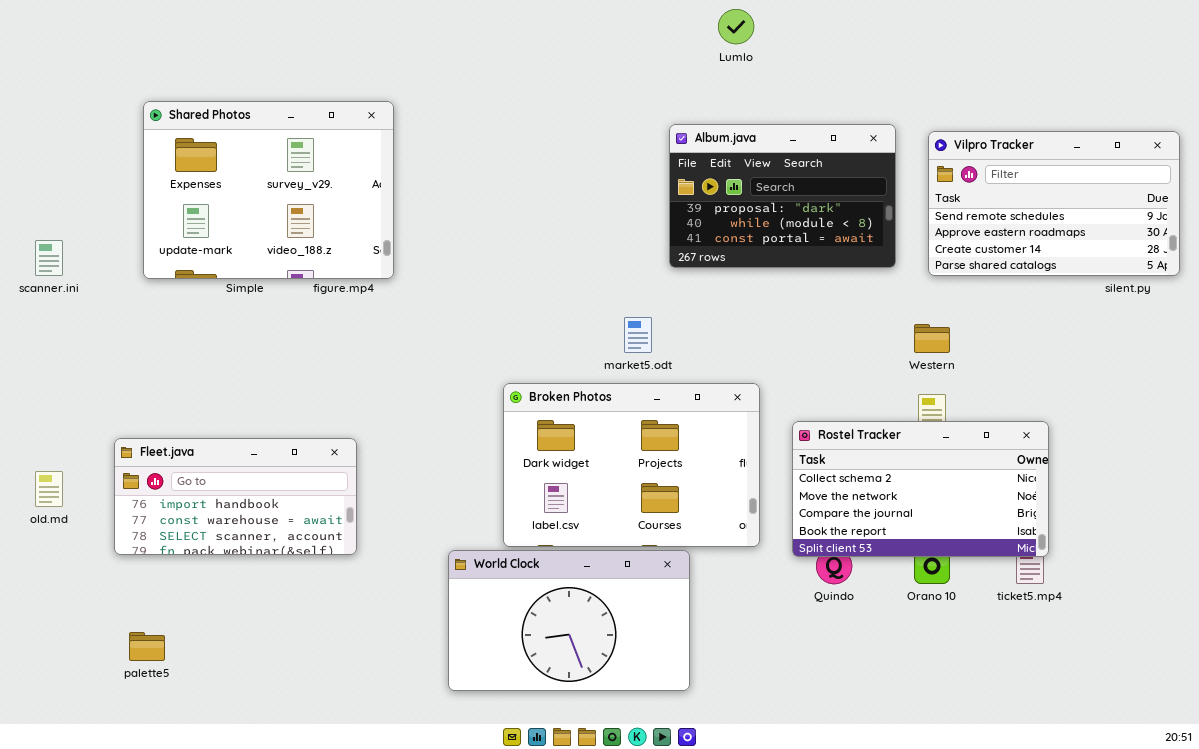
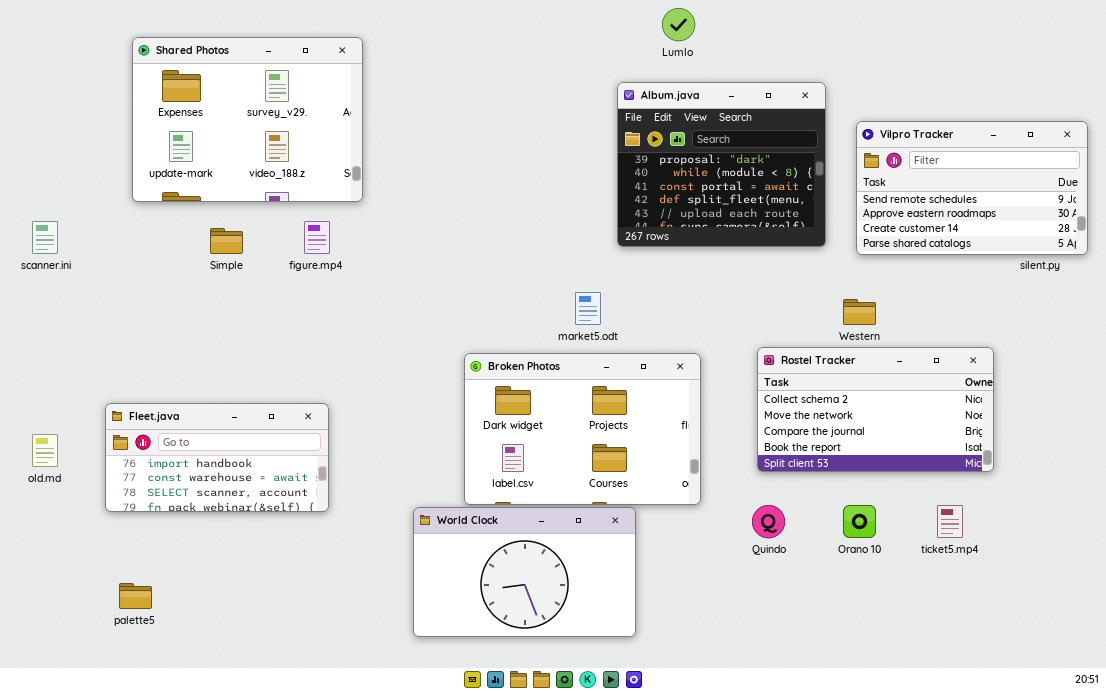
Shared Photos: [143,101,394,279] -> [132,37,363,202], moved
Album.java: [669,124,896,268] -> [617,82,826,247], resized
Rostel Tracker: [792,421,1049,557] -> [757,347,994,472], moved

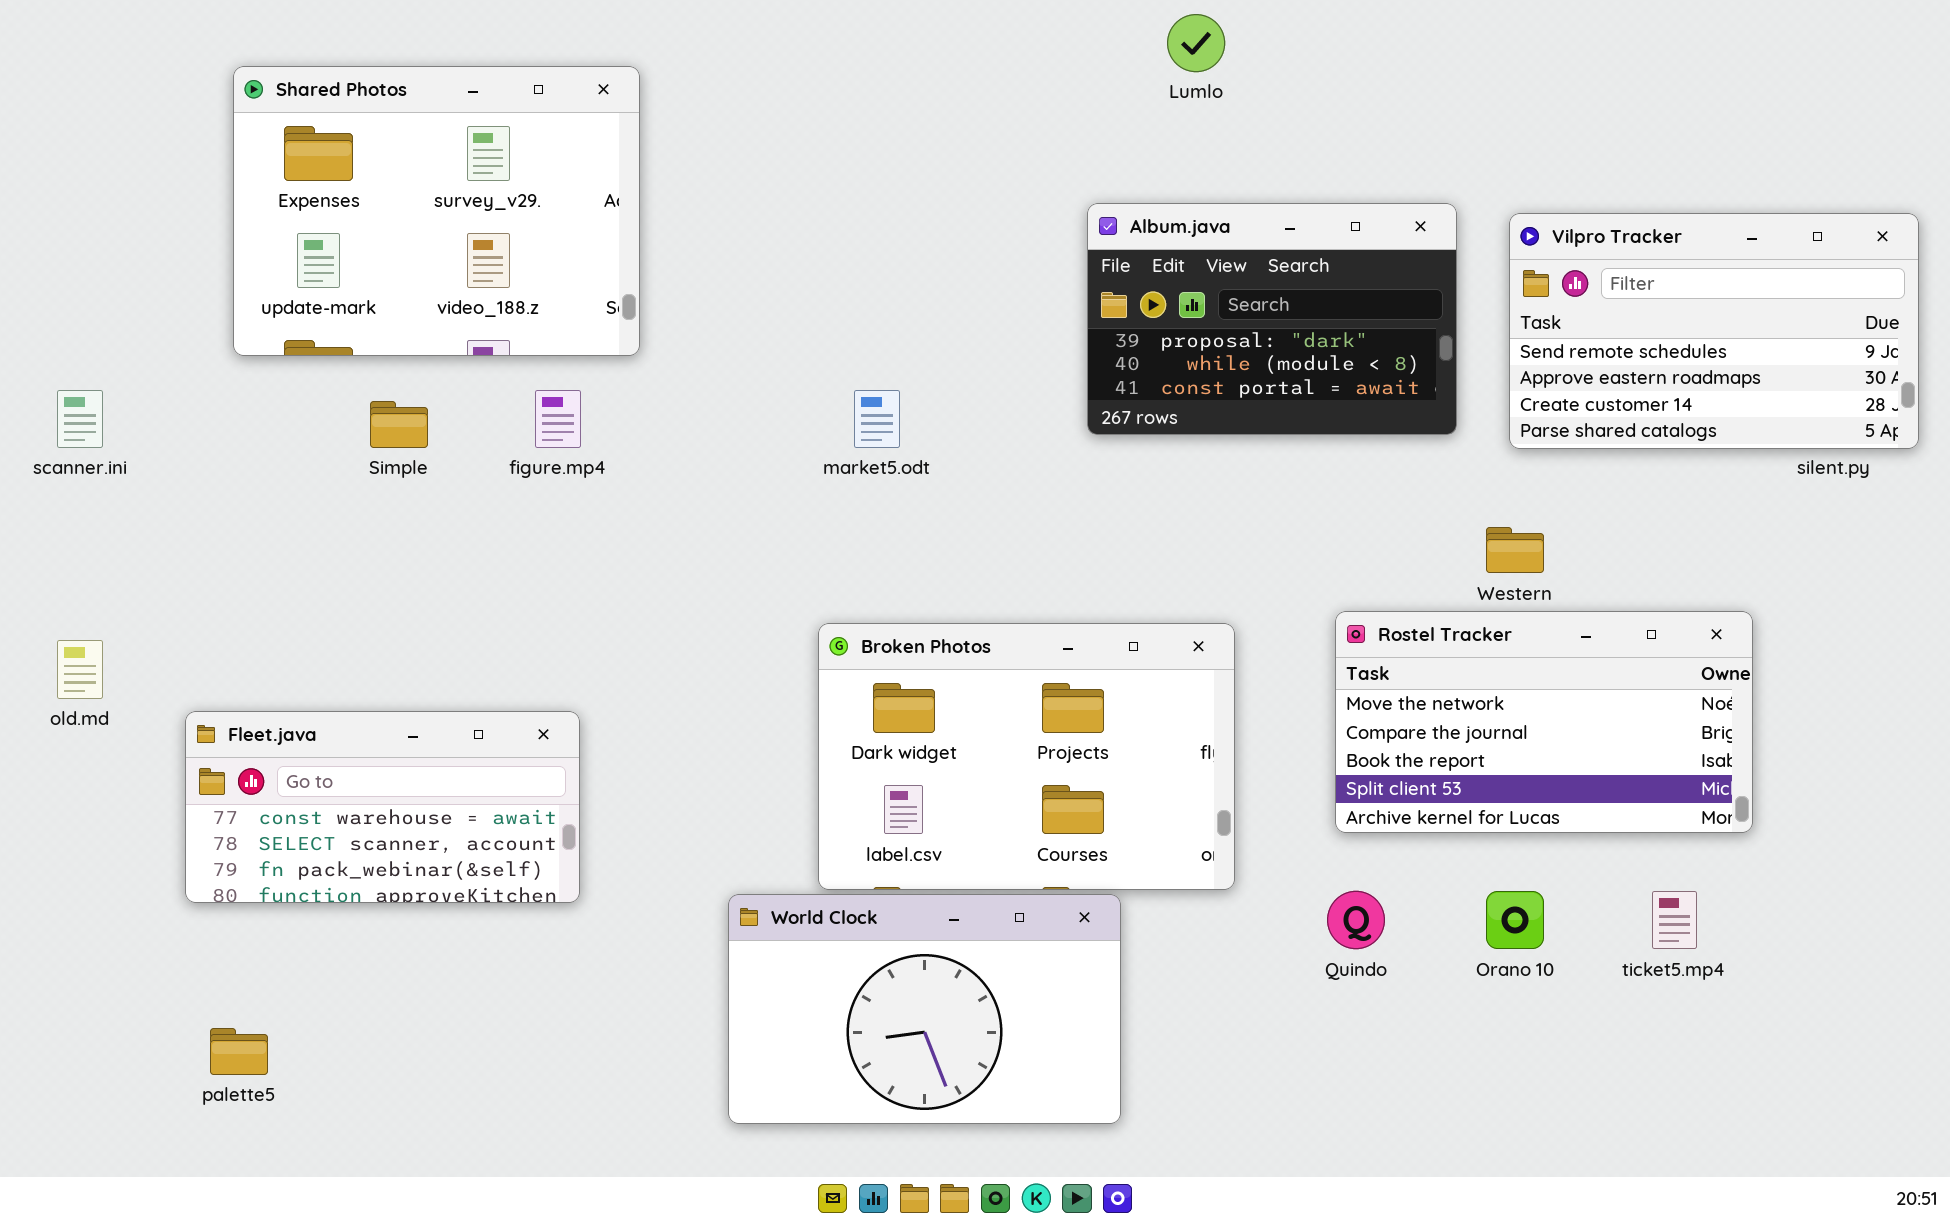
Album.java: [617,82,826,247] -> [1087,203,1457,435], resized
market5.odt: [575,292,601,325] -> [854,390,900,448], moved
Rostel Tracker: [757,347,994,472] -> [1335,611,1753,833], scrolled down 1 row
Fleet.java: [105,403,329,512] -> [185,711,580,903], scrolled down 1 row
old.md: [32,434,58,467] -> [57,640,103,699], moved

